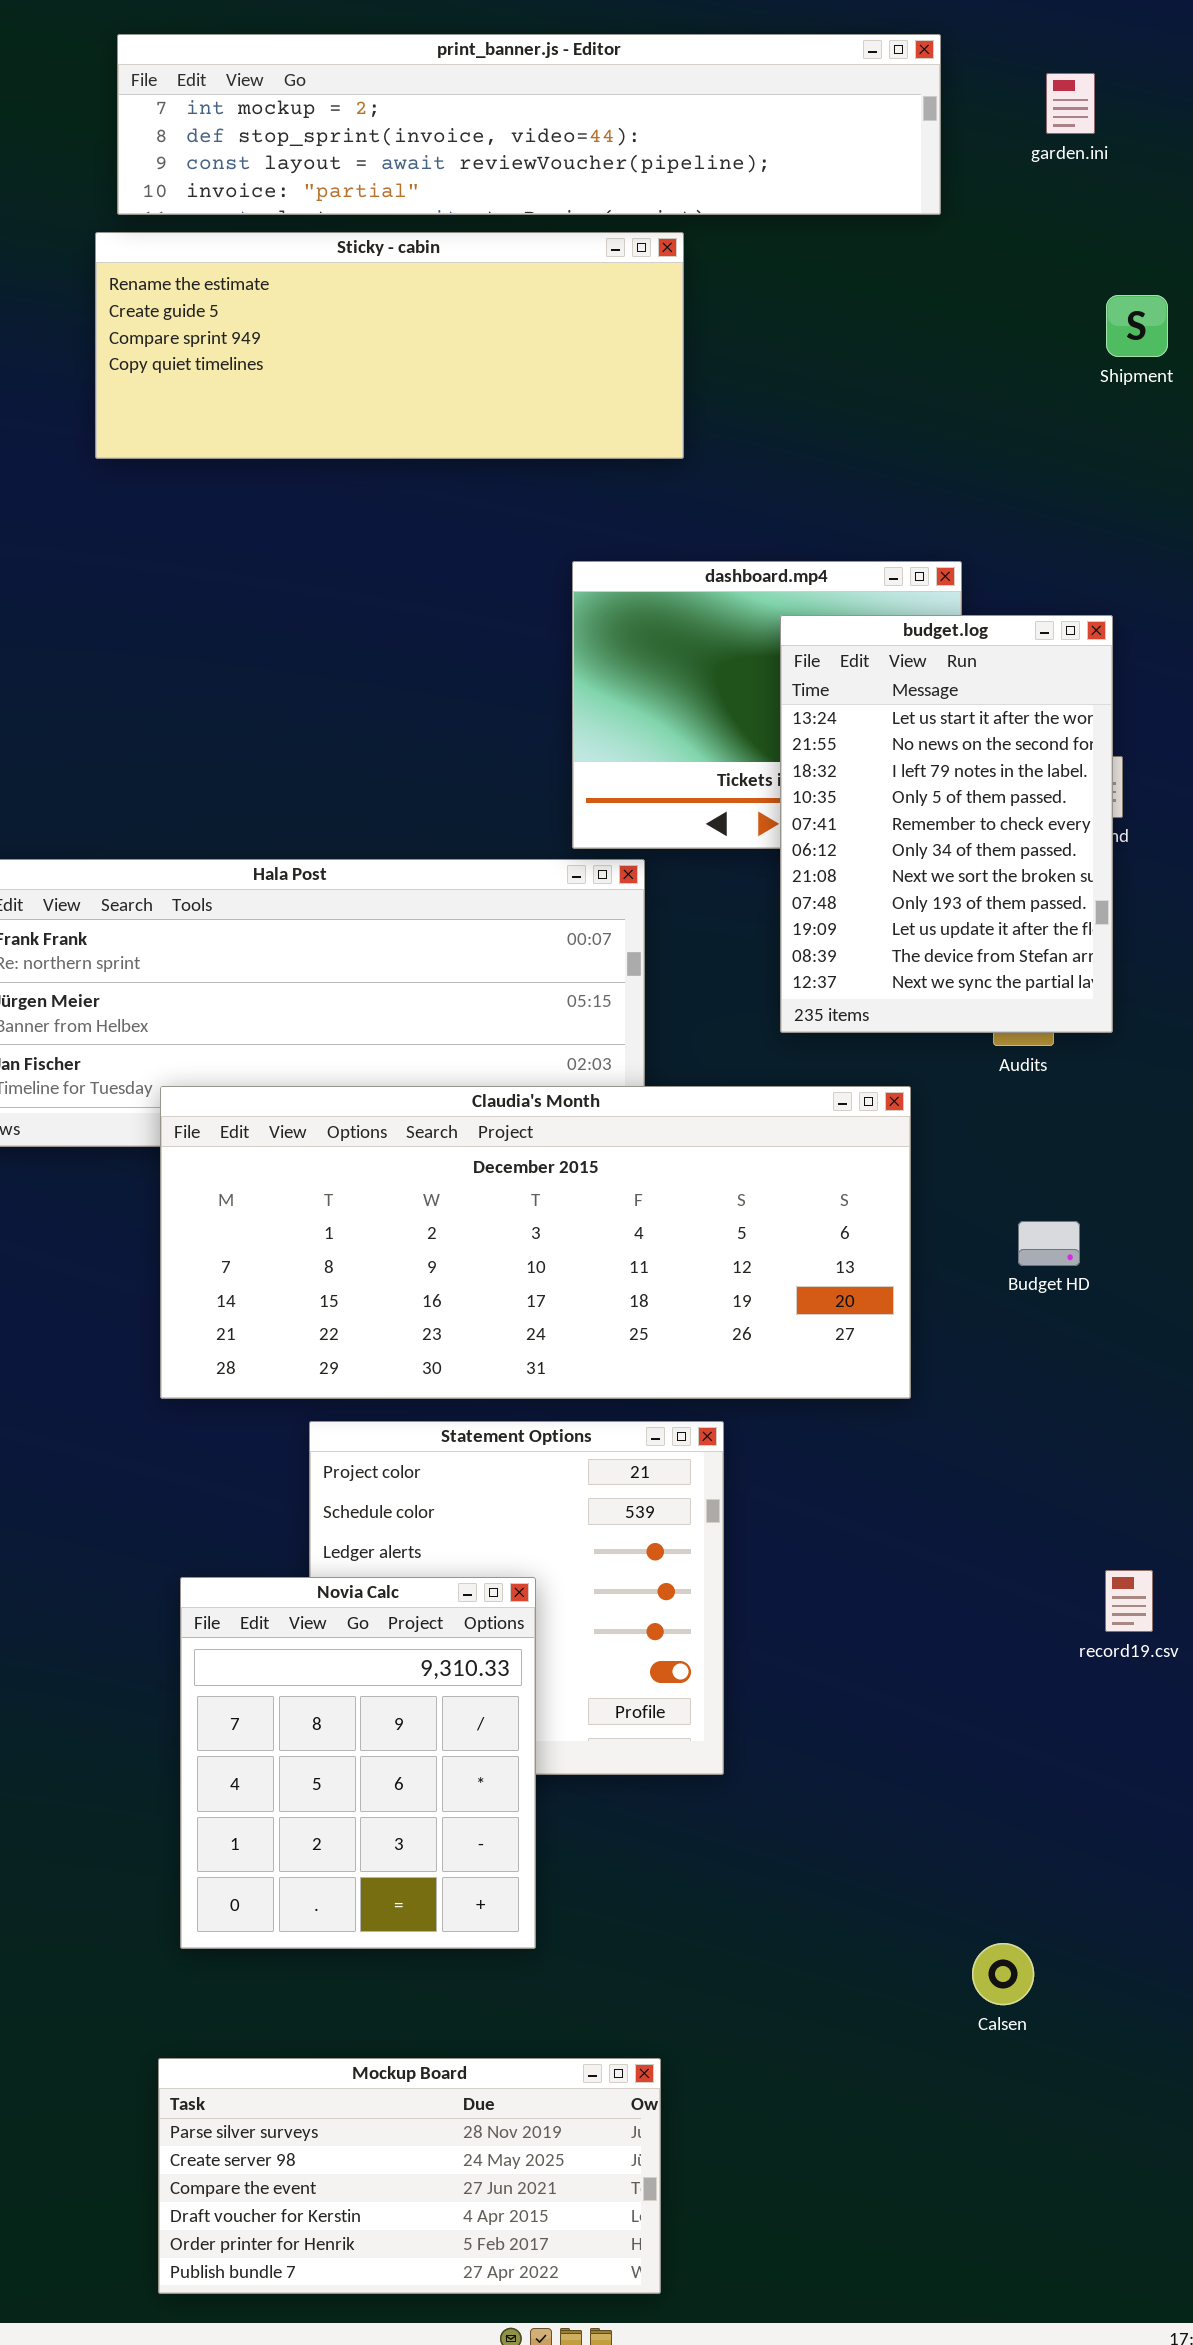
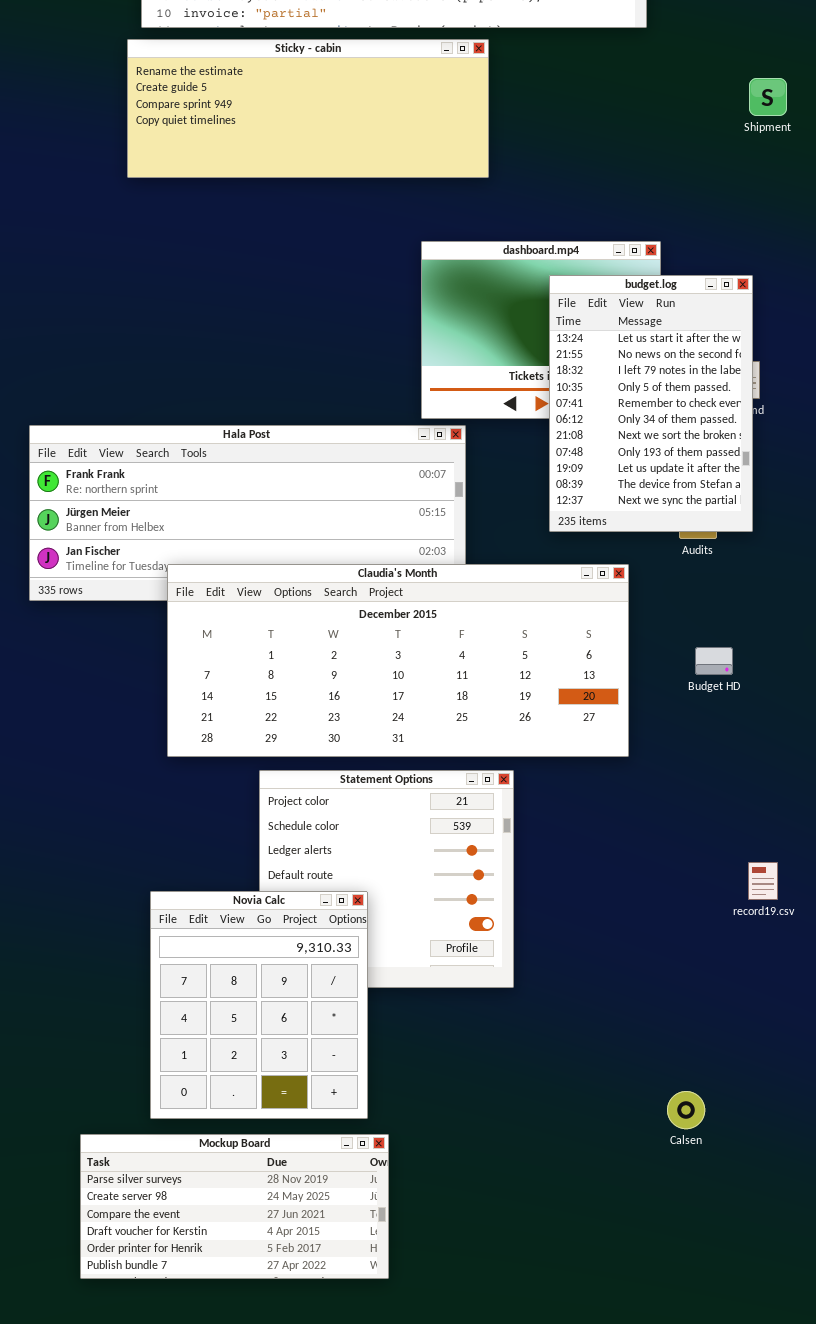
Novia Calc: [180,1577,536,1949] -> [150,891,368,1119], moved
Mockup Board: [158,2058,661,2294] -> [80,1134,389,1279], moved

